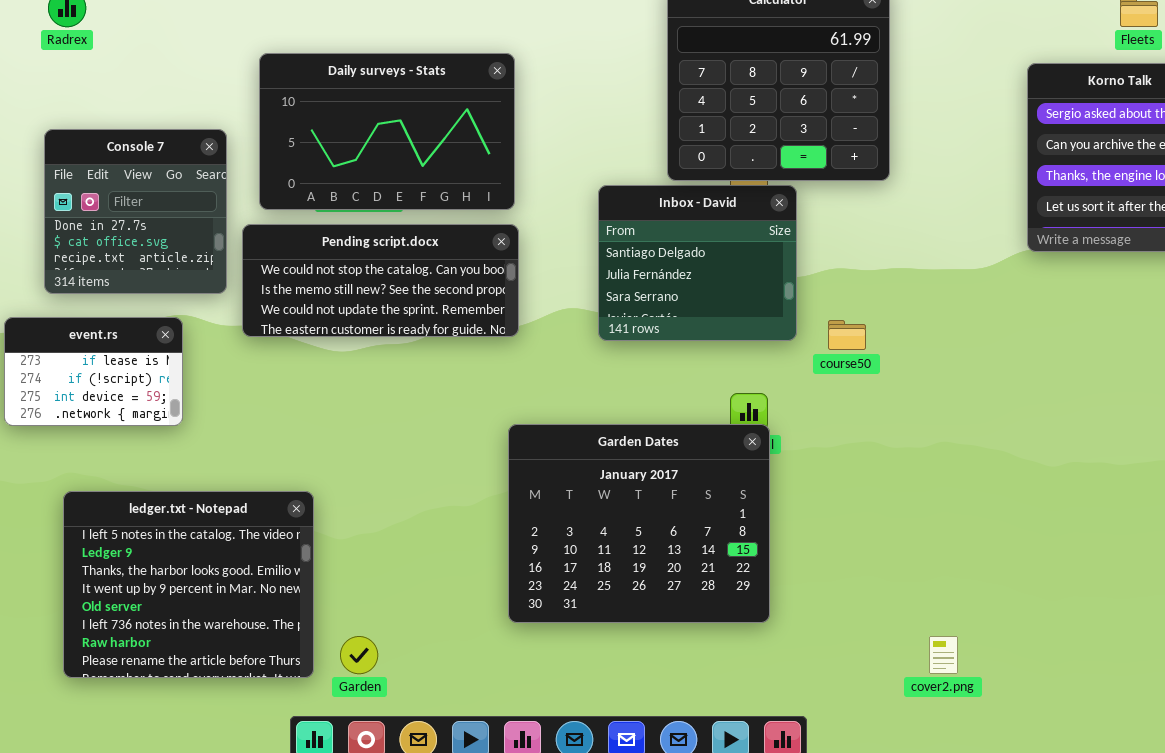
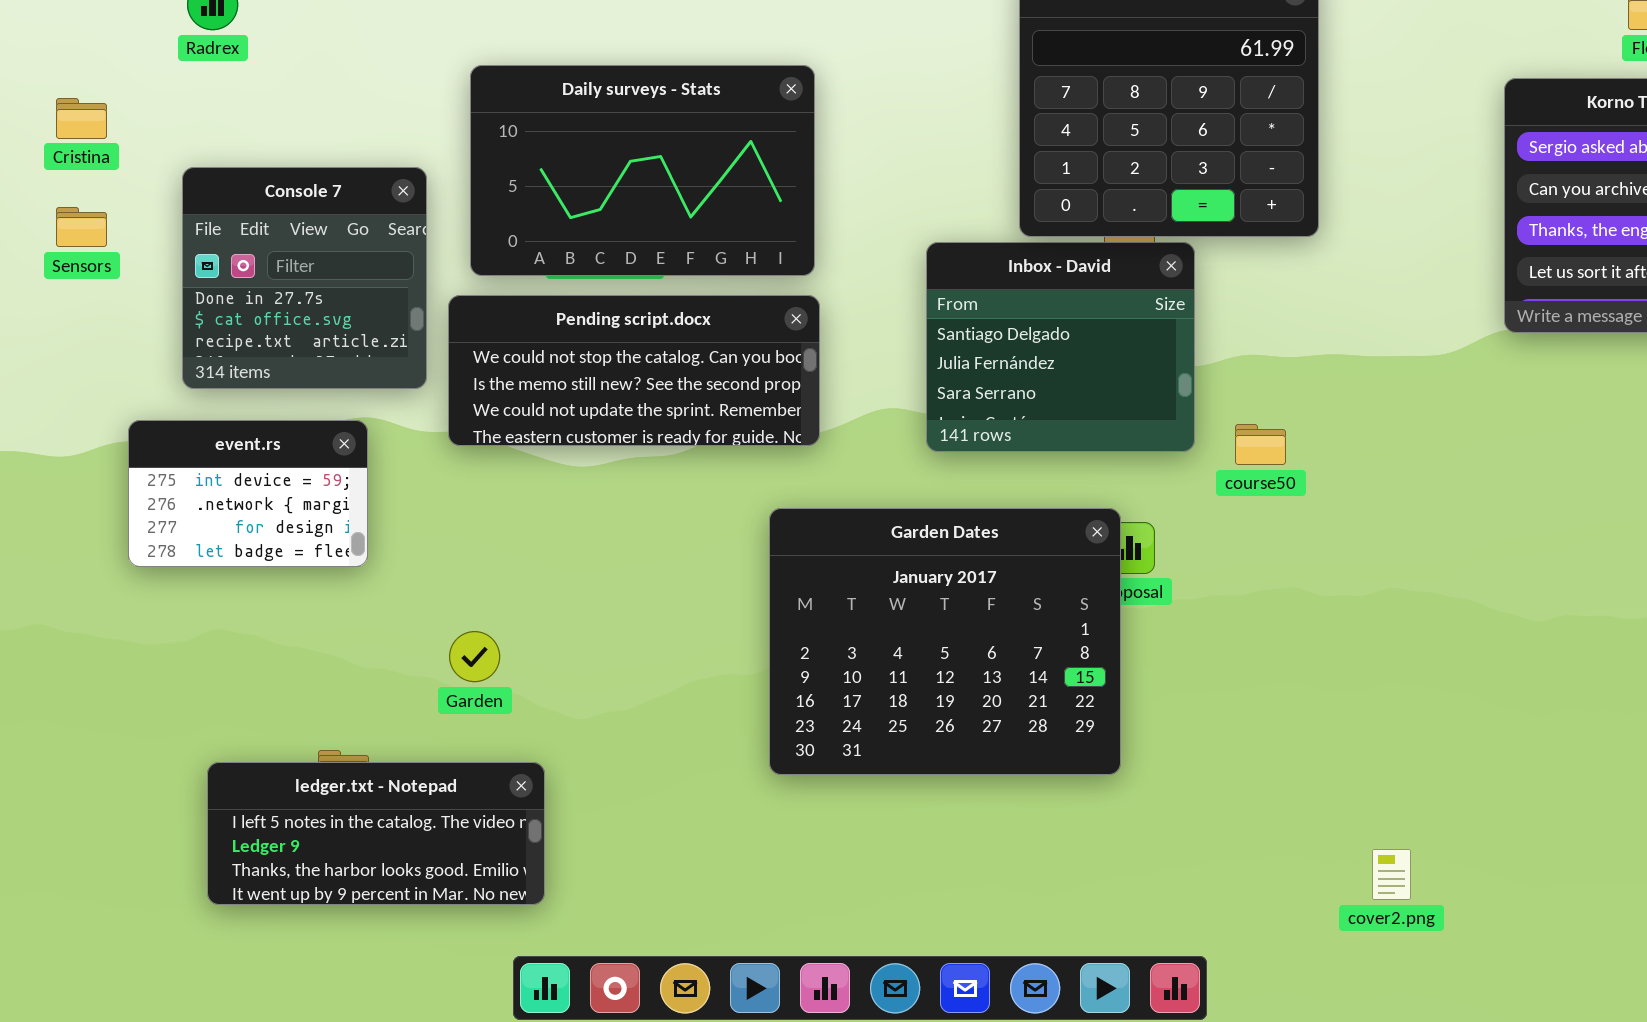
event.rs: [4,317,183,426] -> [128,420,368,567], scrolled down 2 rows
Garden Dates: [508,424,770,623] -> [769,508,1121,775], moved
ledger.txt - Notepad: [63,491,314,678] -> [207,762,545,905], resized
Garden: [340,636,378,674] -> [449,631,500,682], moved

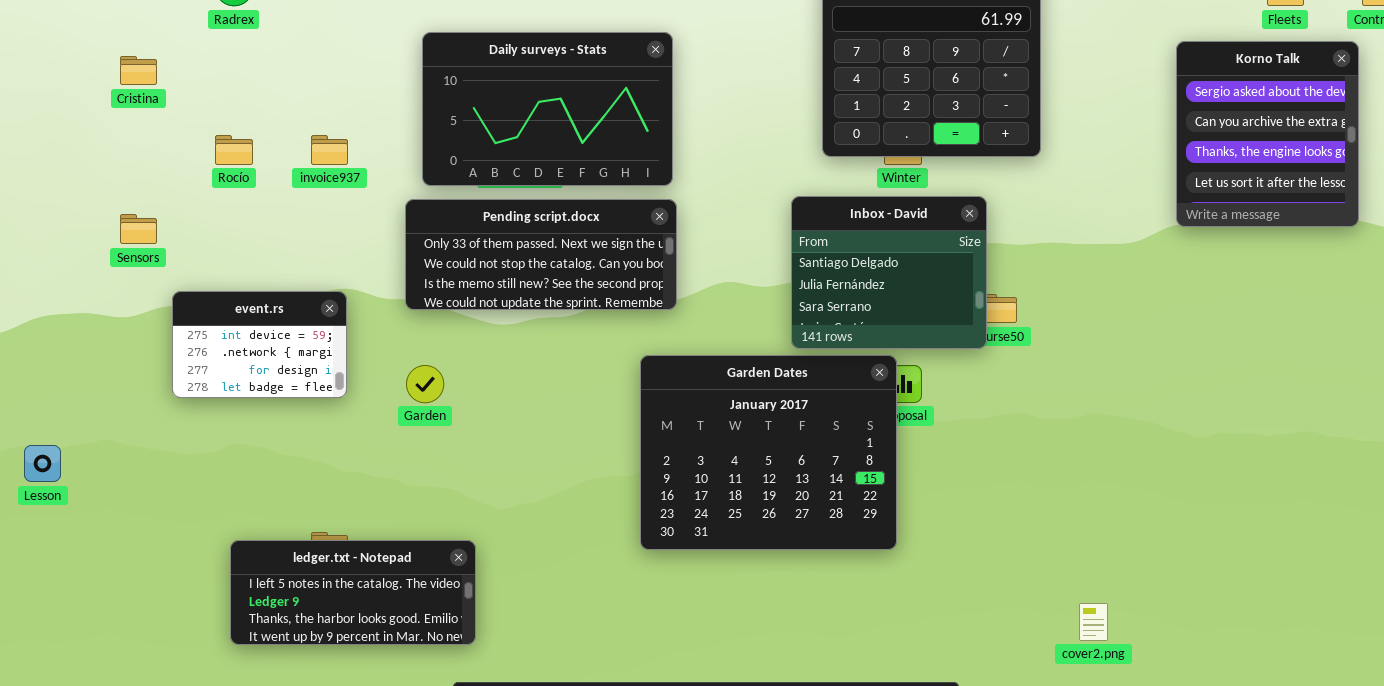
Console 7: [182,167,427,389] -> none, closed
Sensors: [56,207,107,247] -> [120,214,157,244], moved
Inbox - David: [926,242,1195,452] -> [791,196,987,349], moved
Pending script.docx: [448,295,820,446] -> [405,199,677,310], scrolled up 1 row
Garden: [449,631,500,682] -> [406,365,444,403], moved

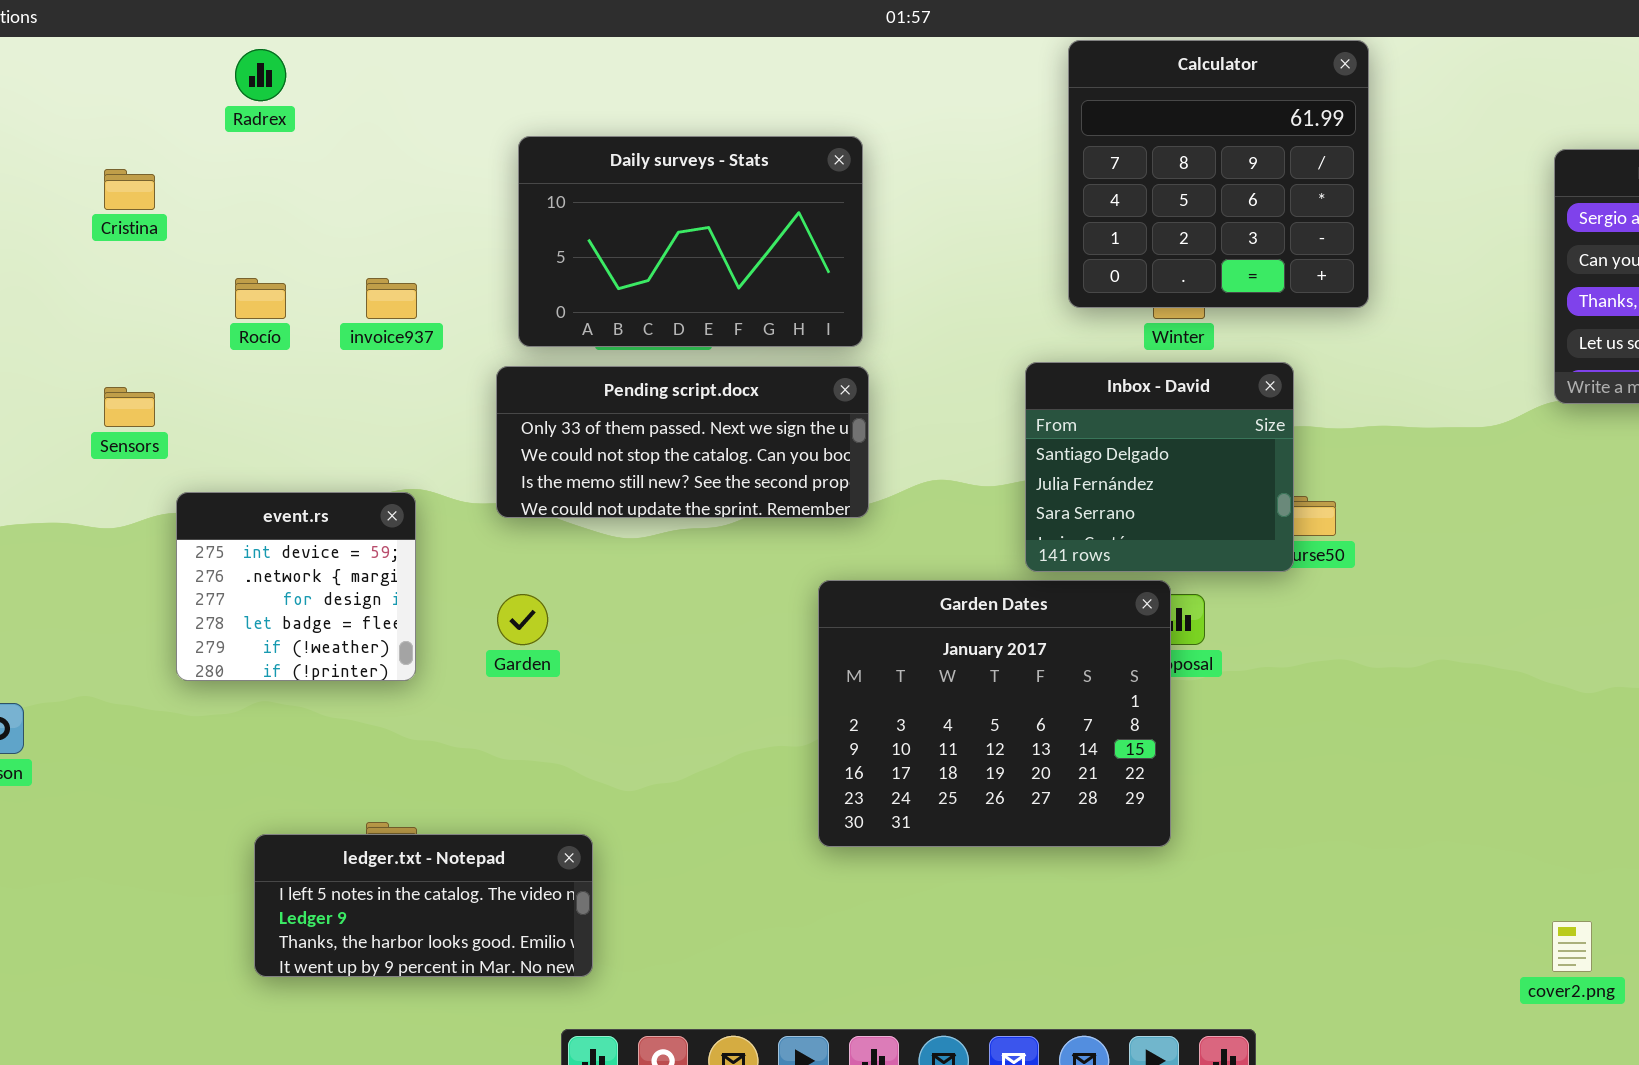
event.rs: [172,291,347,398] -> [176,492,416,681], resized
cover2.png: [1079,603,1108,641] -> [1552,921,1592,972], moved

